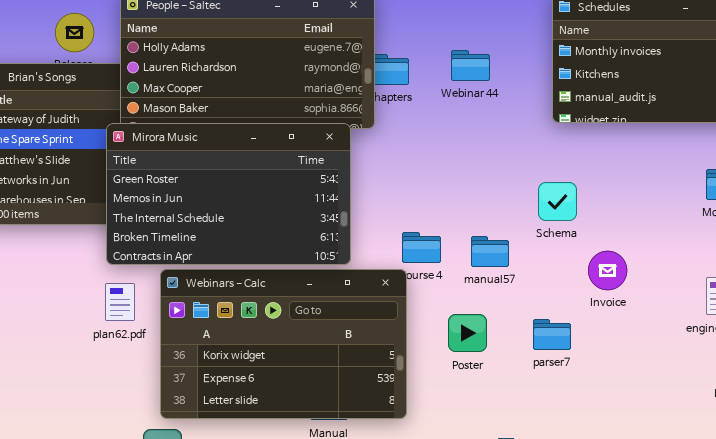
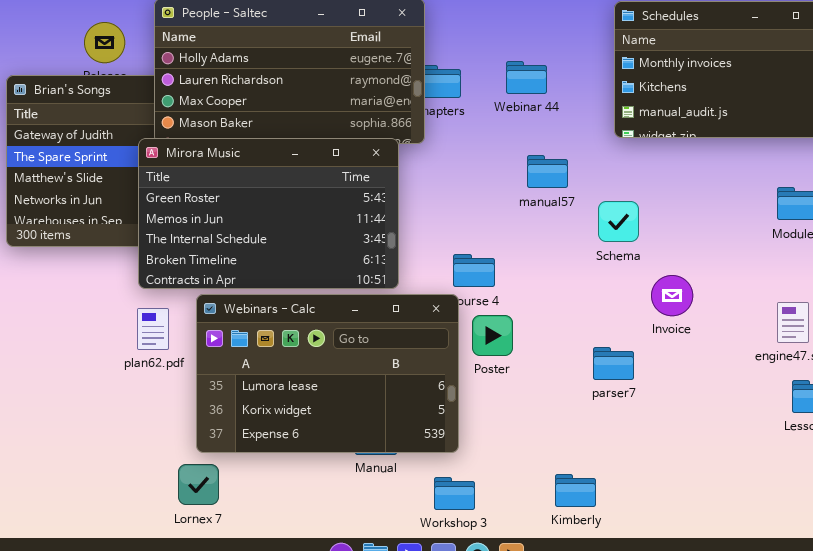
manual57: [471,236,509,267] -> [527,155,568,188], moved
Webinars - Calc: [160,269,407,419] -> [196,294,459,453], scrolled up 1 row
Poster: [448,314,487,352] -> [472,315,513,356], moved

